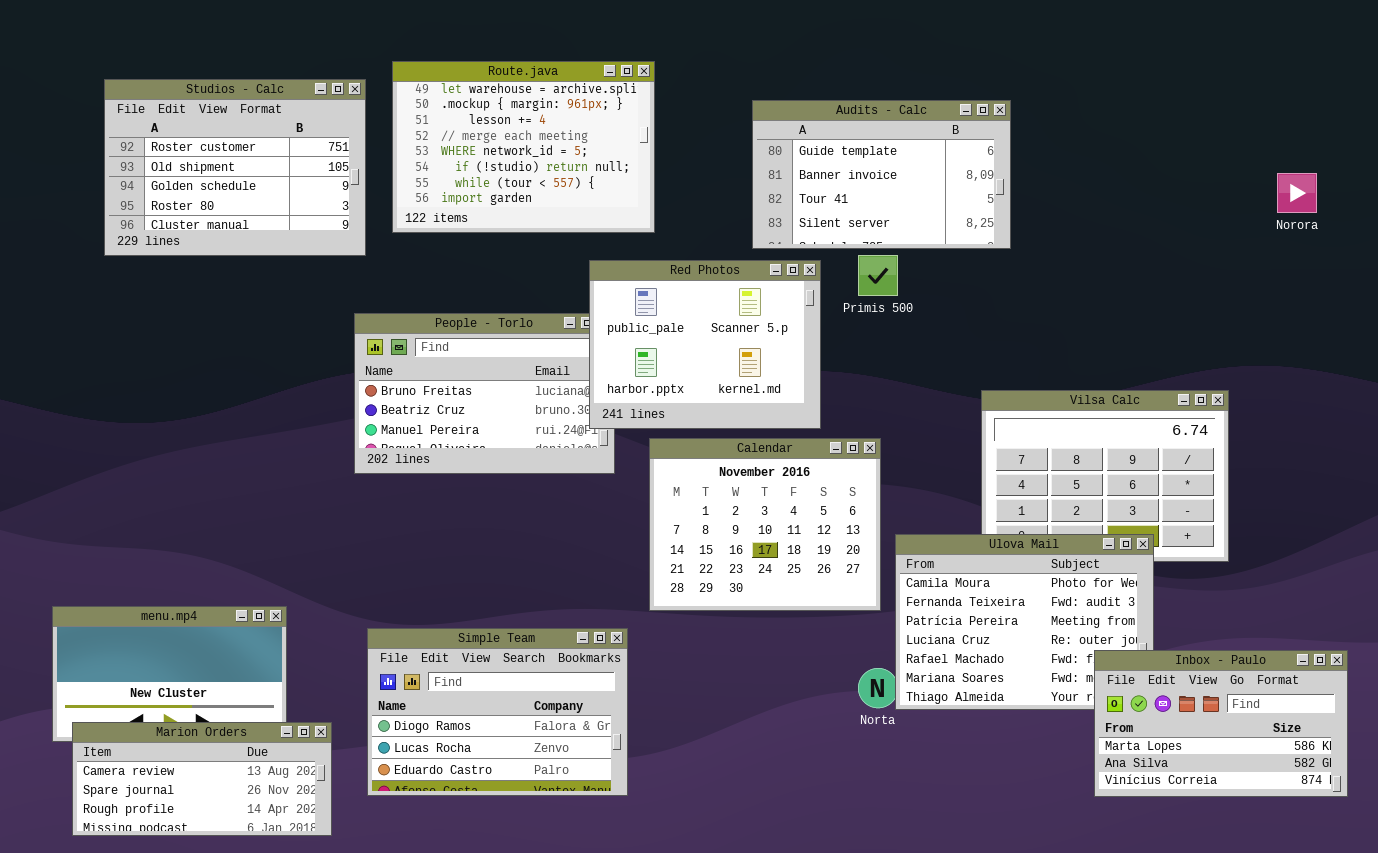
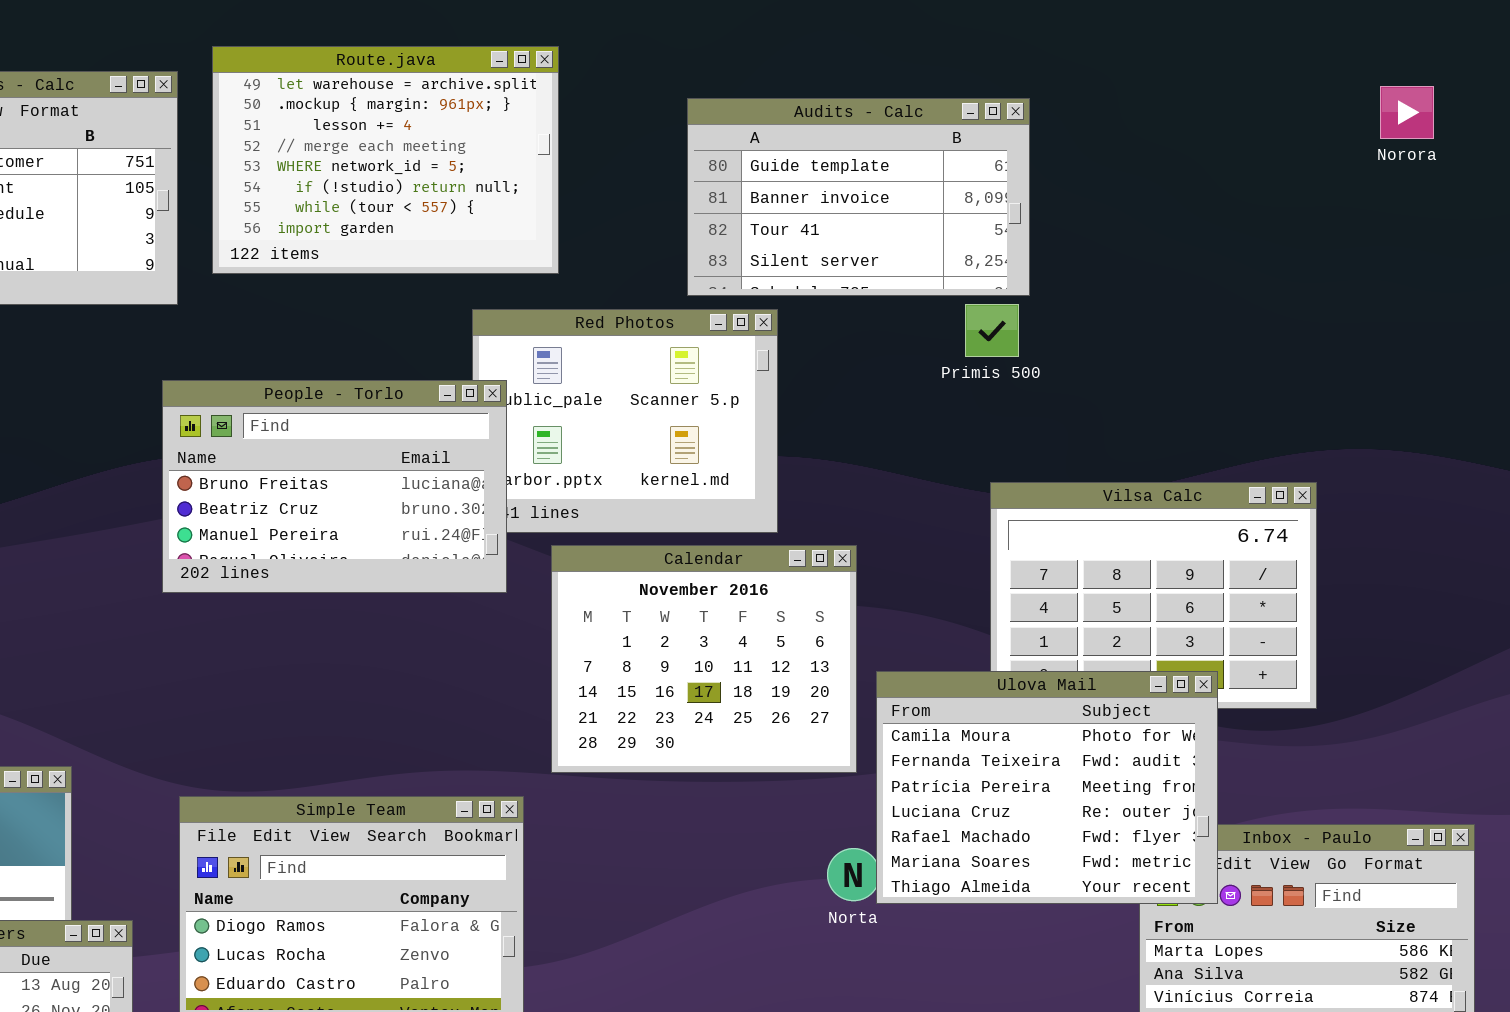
Norora: [1277,173,1317,213] -> [1380,86,1434,139], moved
Primis 500: [858,255,898,296] -> [965,304,1019,357], moved
People - Torlo: [354,313,615,474] -> [162,380,507,593], raised
Ulova Mail: [895,534,1154,710] -> [876,671,1218,904], raised

